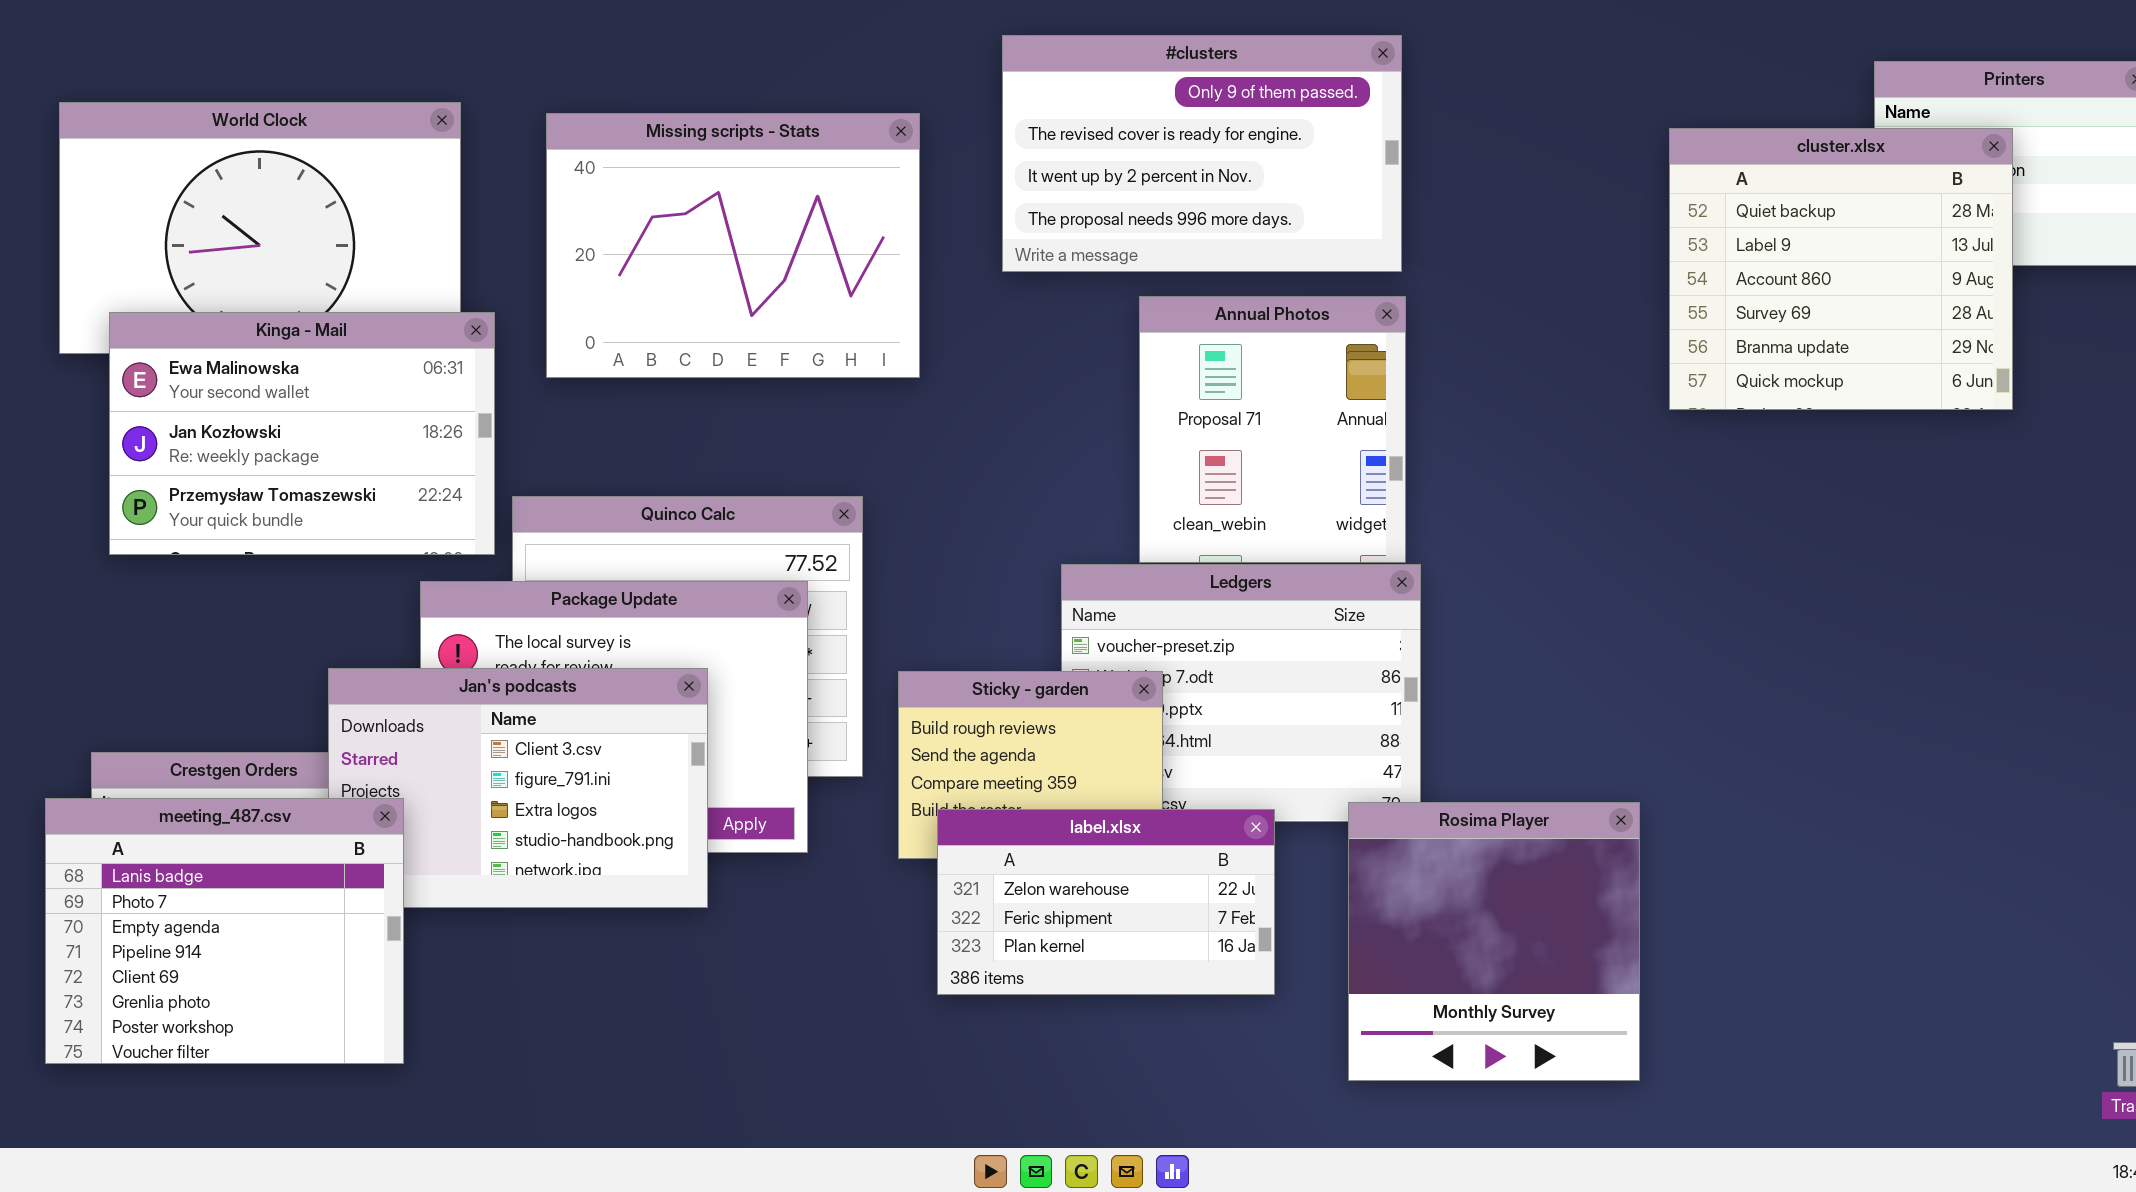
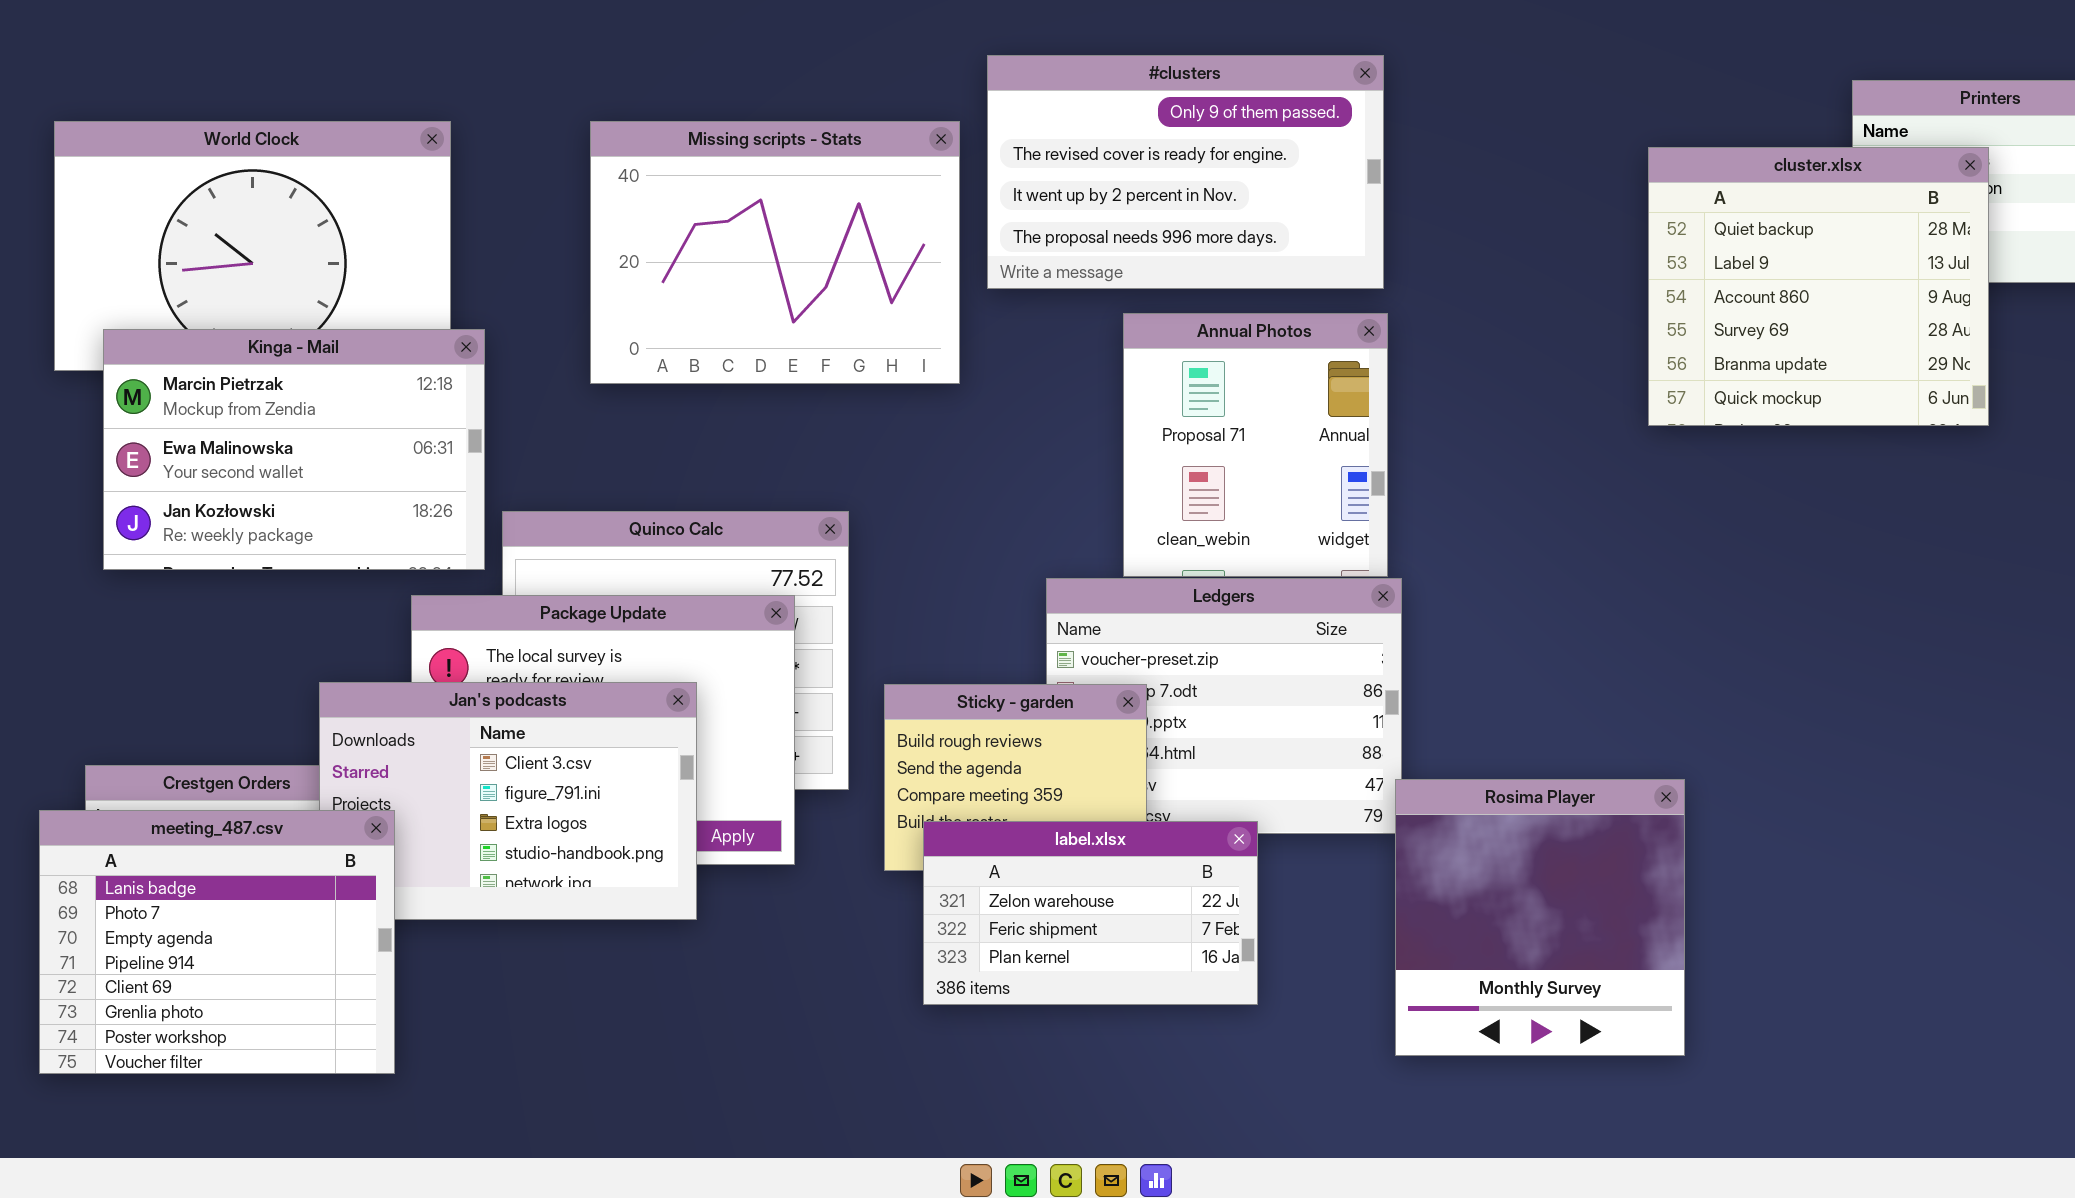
Missing scripts - Stats: [546,113,920,378] -> [590,121,960,384], moved
Kinga - Mail: [109,312,495,555] -> [103,329,485,570], scrolled up 1 row
Rosima Player: [1348,802,1640,1081] -> [1395,779,1685,1056], moved

